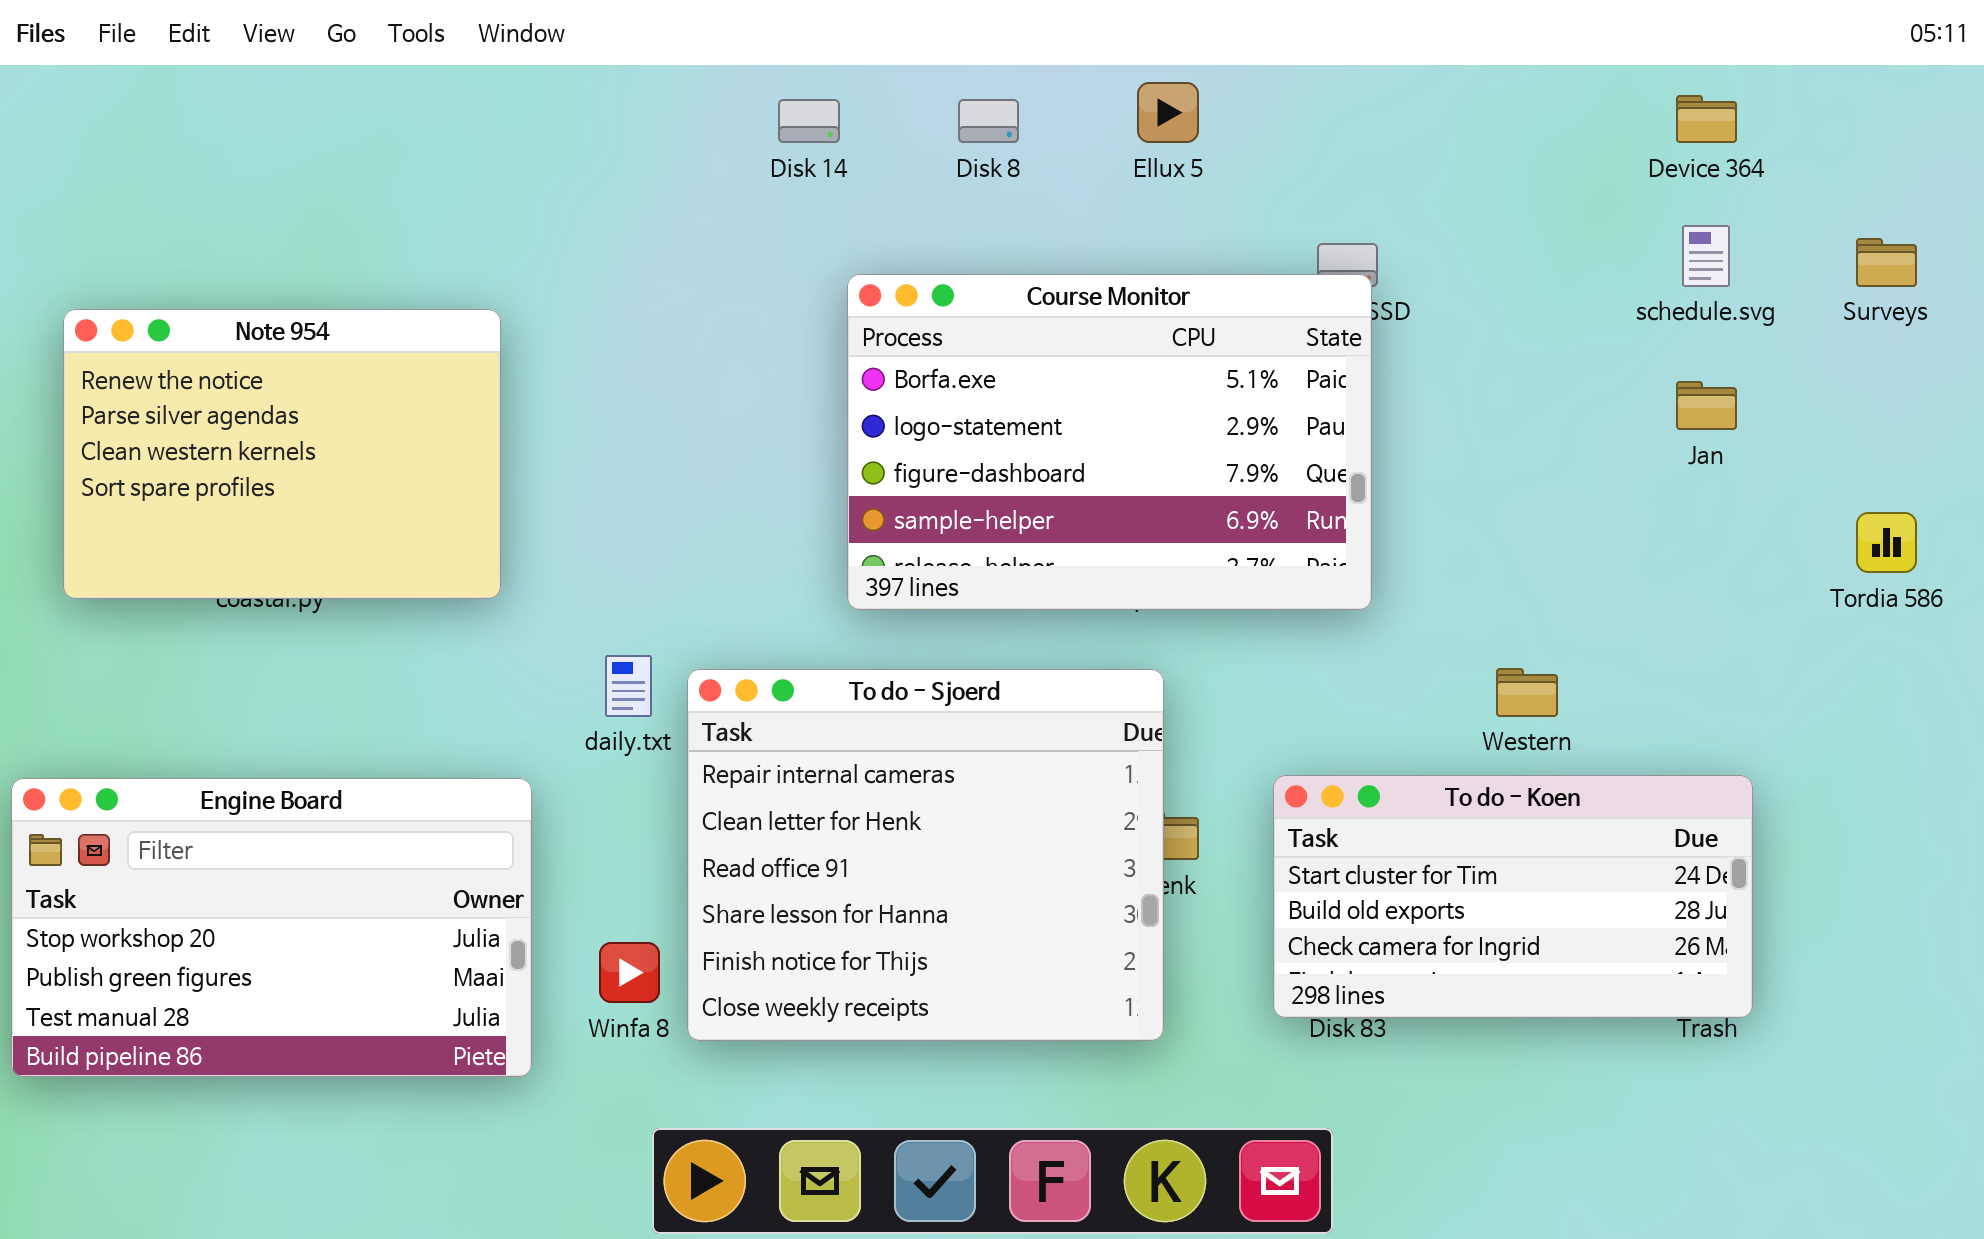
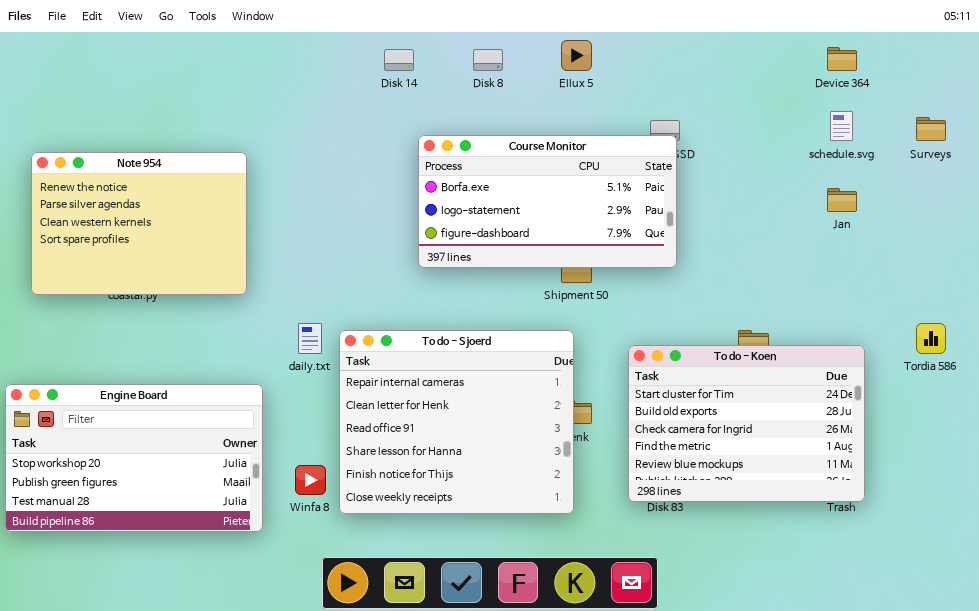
Course Monitor: [847,274,1372,610] -> [418,135,677,268], resized
Tordia 586: [1856,512,1917,573] -> [916,323,946,354], moved
To do - Koen: [1273,775,1753,1018] -> [628,345,865,502], resized

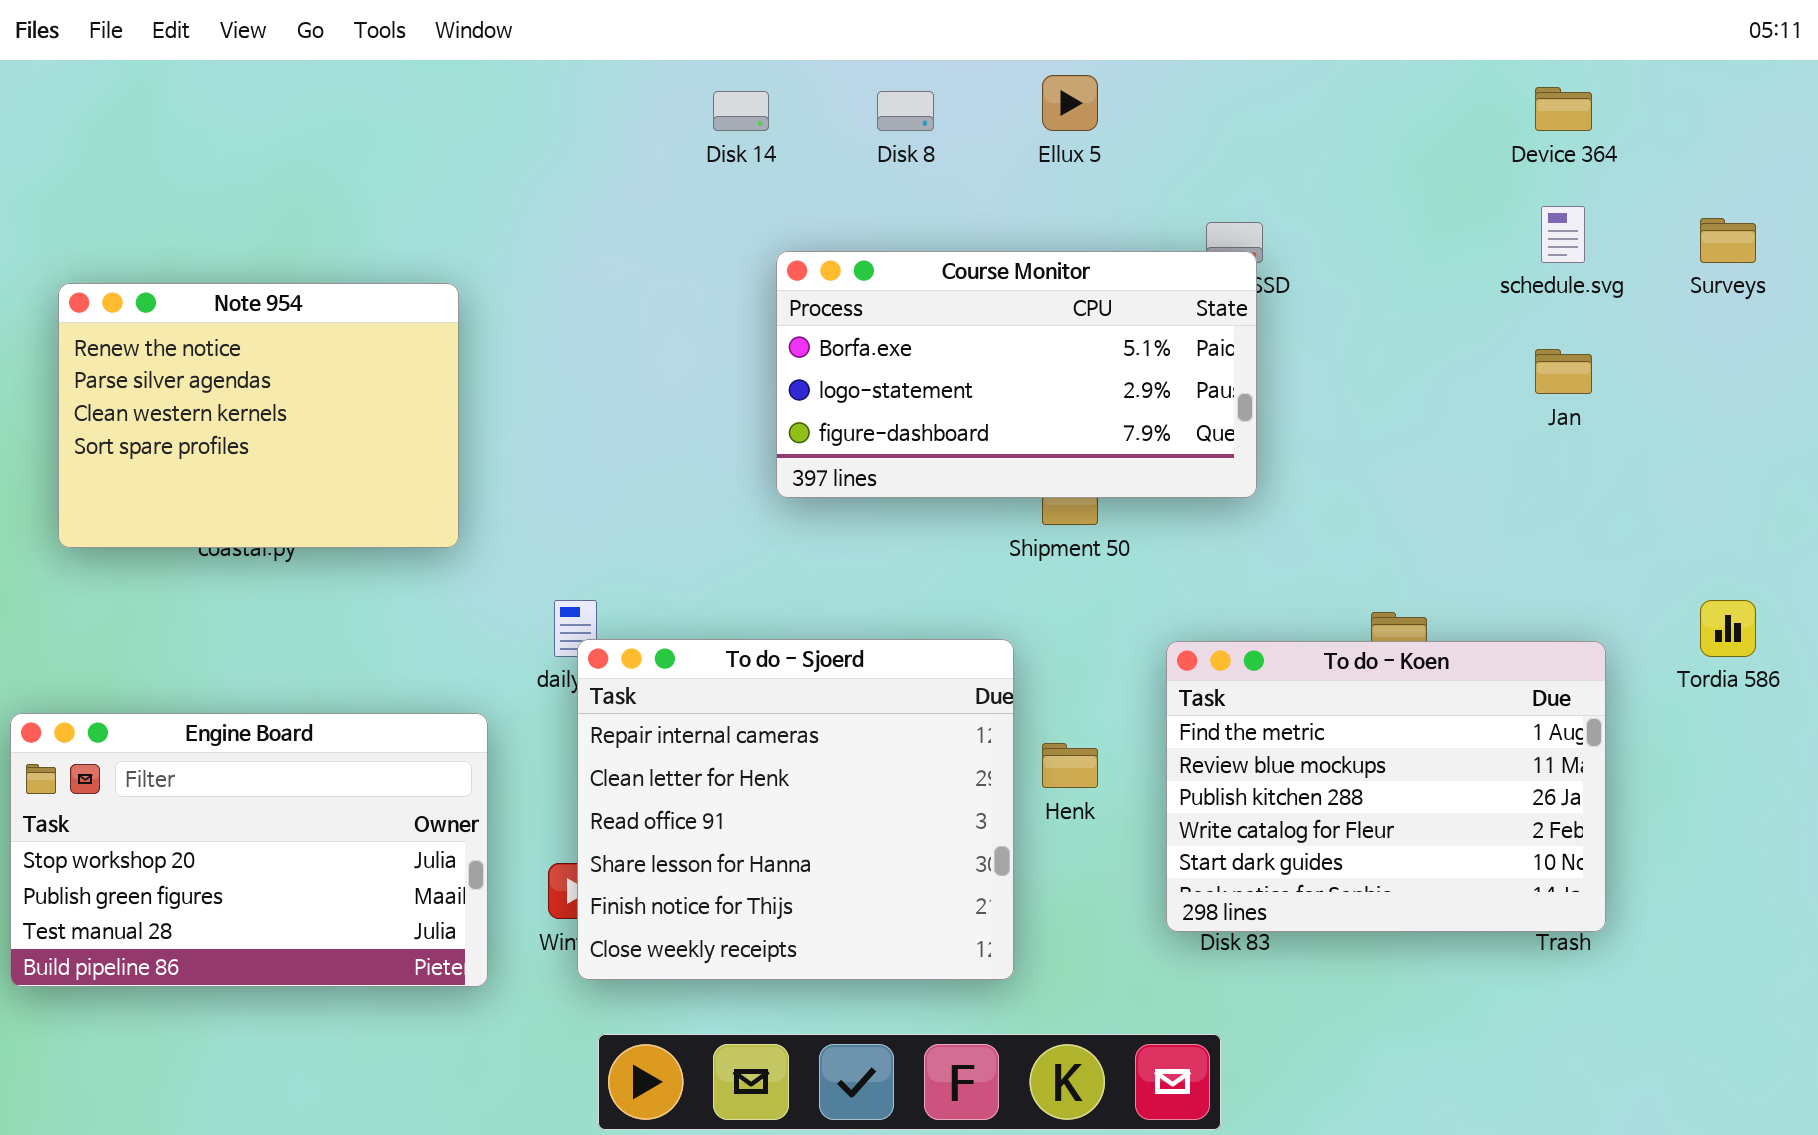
To do - Sjoerd: [339,330,574,514] -> [577,639,1014,980], moved
To do - Koen: [628,345,865,502] -> [1166,641,1606,932], scrolled down 3 rows

